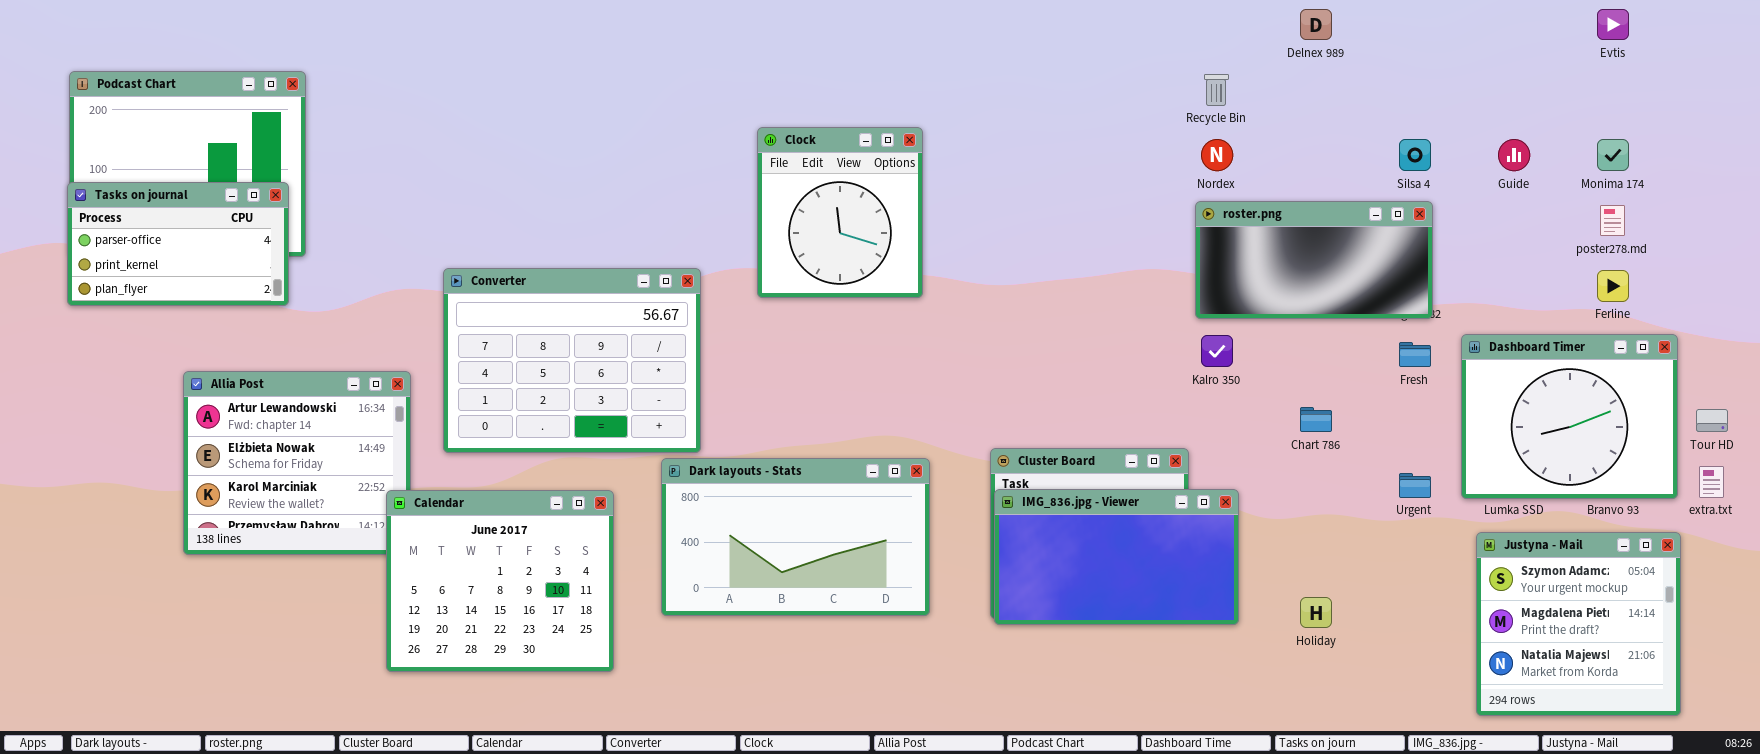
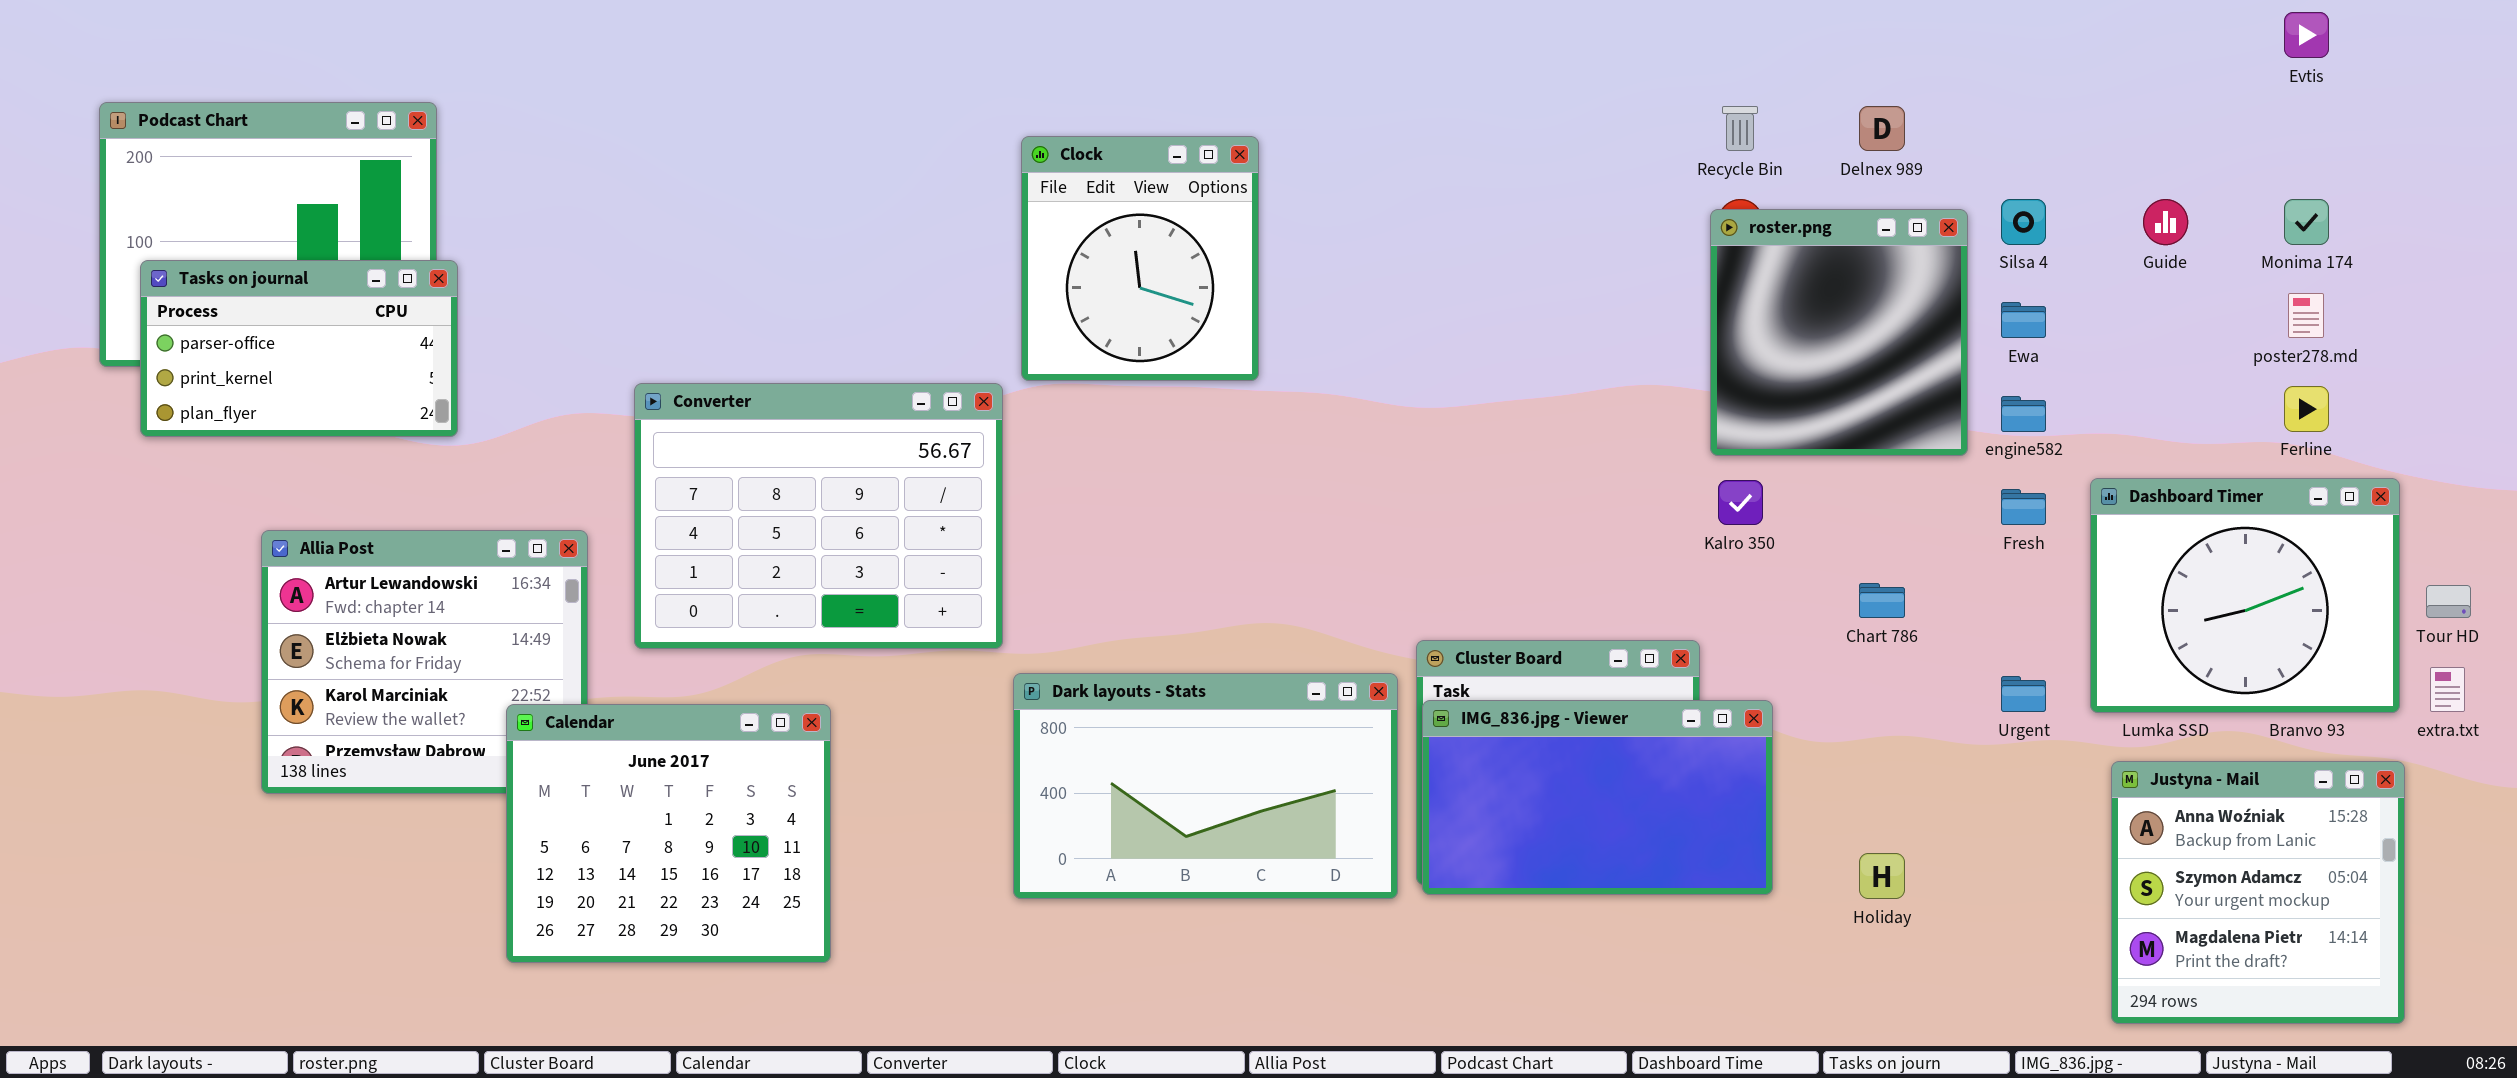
Delnex 989: [1300,9,1332,40] -> [1859,106,1905,151], moved
Clock: [757,127,923,298] -> [1021,136,1259,381], moved
Tasks on journal: [67,182,289,306] -> [140,260,458,437], moved
roster.png: [1195,201,1433,319] -> [1710,209,1968,456], resized
Dark layouts - Stats: [661,458,930,616] -> [1013,673,1398,899], moved
Calendar: [386,490,614,672] -> [506,704,831,963], moved
Justyna - Mail: [1476,532,1681,716] -> [2111,761,2405,1024], scrolled up 1 row

